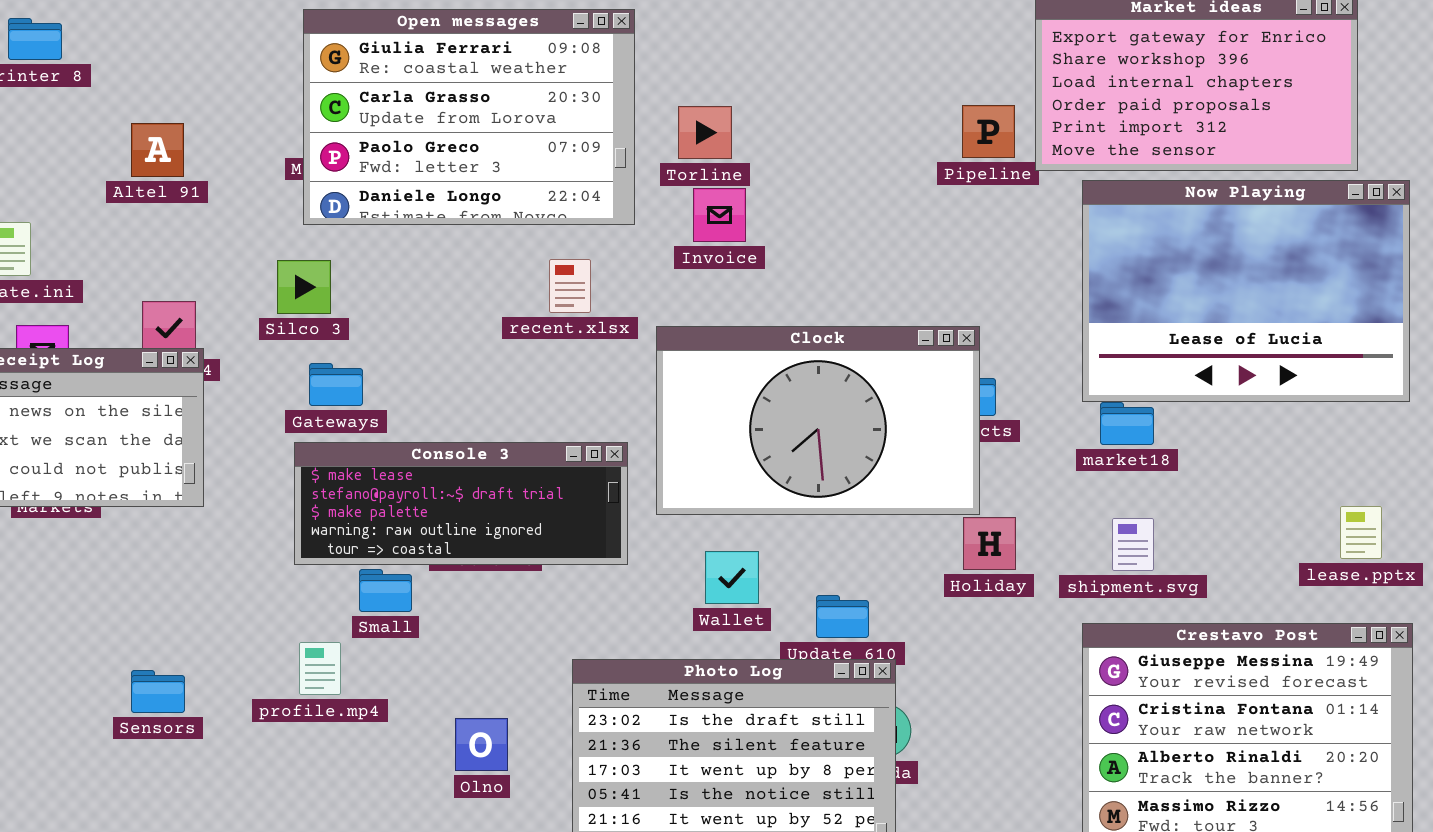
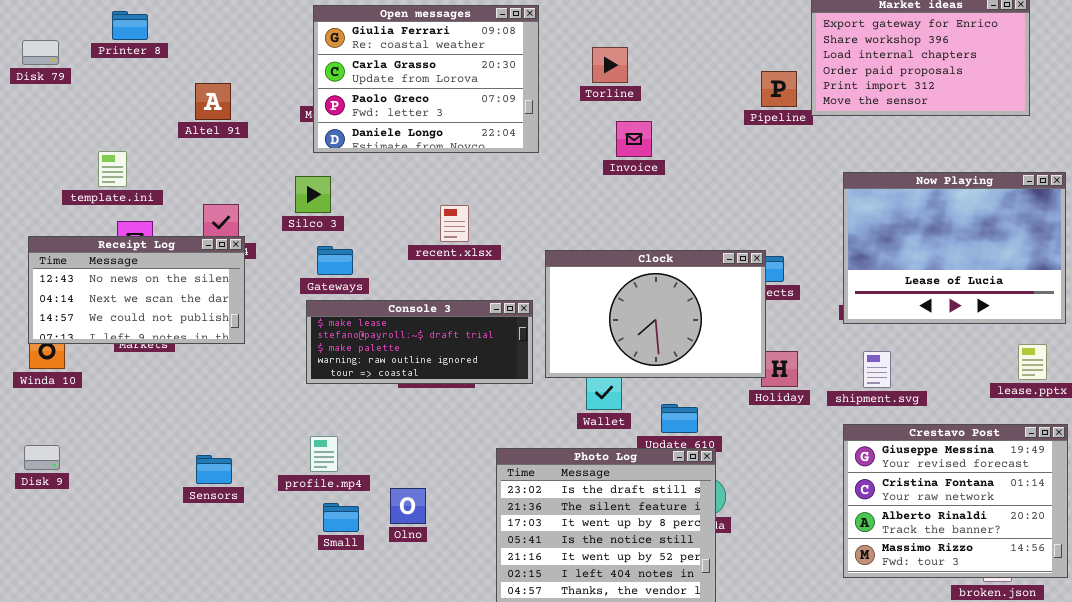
Torline: [678,106,732,159] -> [592,47,628,83], moved
Now Playing: [1082,180,1410,402] -> [843,172,1066,324], moved
Invoice: [693,188,746,242] -> [616,121,652,157], moved
recent.xlsx: [549,259,591,313] -> [440,205,469,242], moved
Clock: [656,326,980,515] -> [545,250,766,378], moved
Small: [359,569,412,612] -> [323,503,359,532], moved
Olno: [455,718,508,771] -> [390,488,426,524], moved

